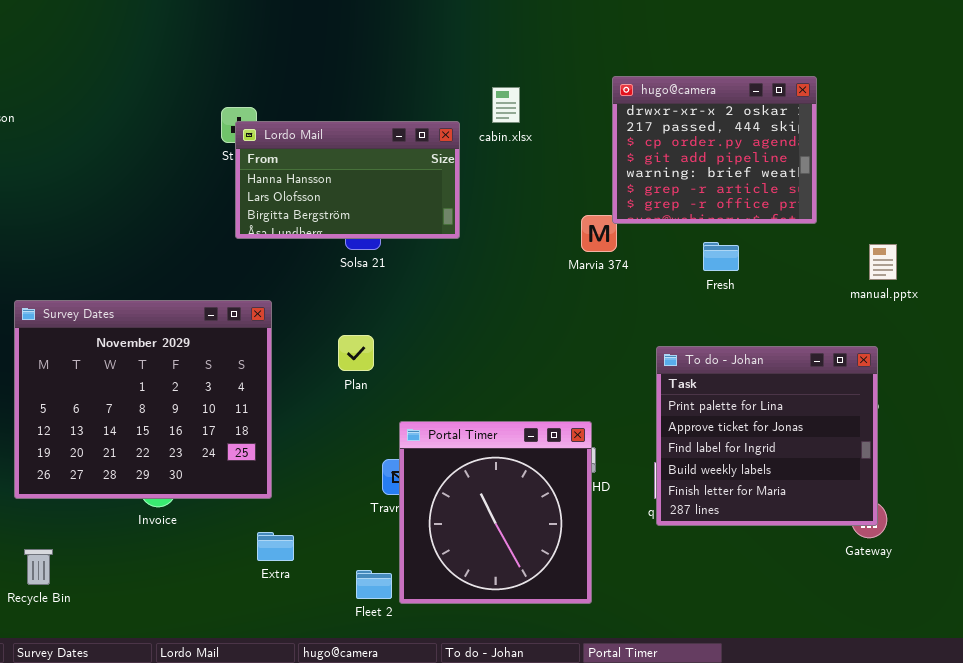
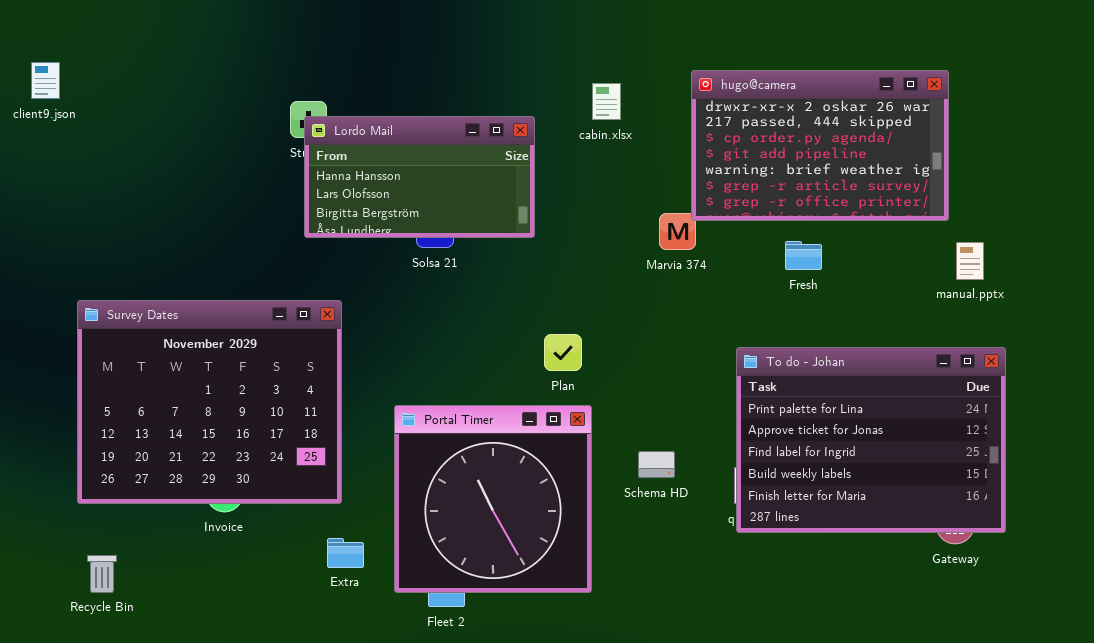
hugo@camera: [612,76,817,224] -> [691,70,949,221], resized
cabin.xlsx: [492,87,520,123] -> [592,83,621,120], moved
Plan: [338,335,374,371] -> [544,334,582,371], moved
To do - Johan: [656,346,878,526] -> [736,347,1006,533], resized
Portal Timer: [399,421,592,604] -> [394,405,592,593], moved

